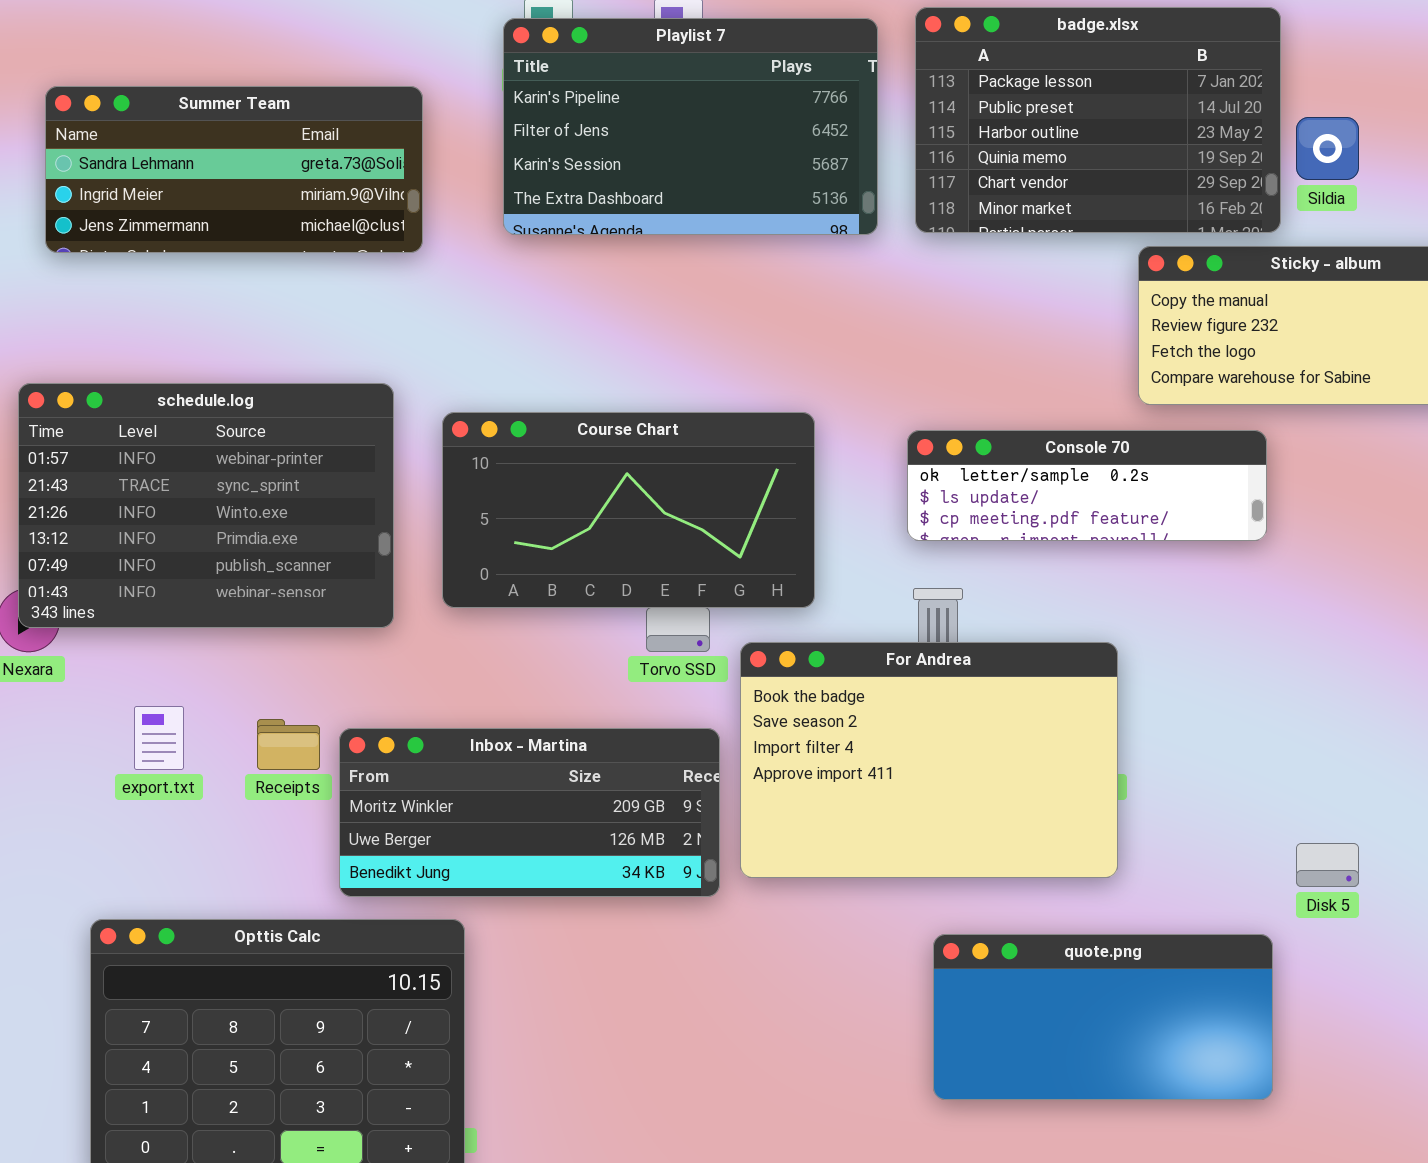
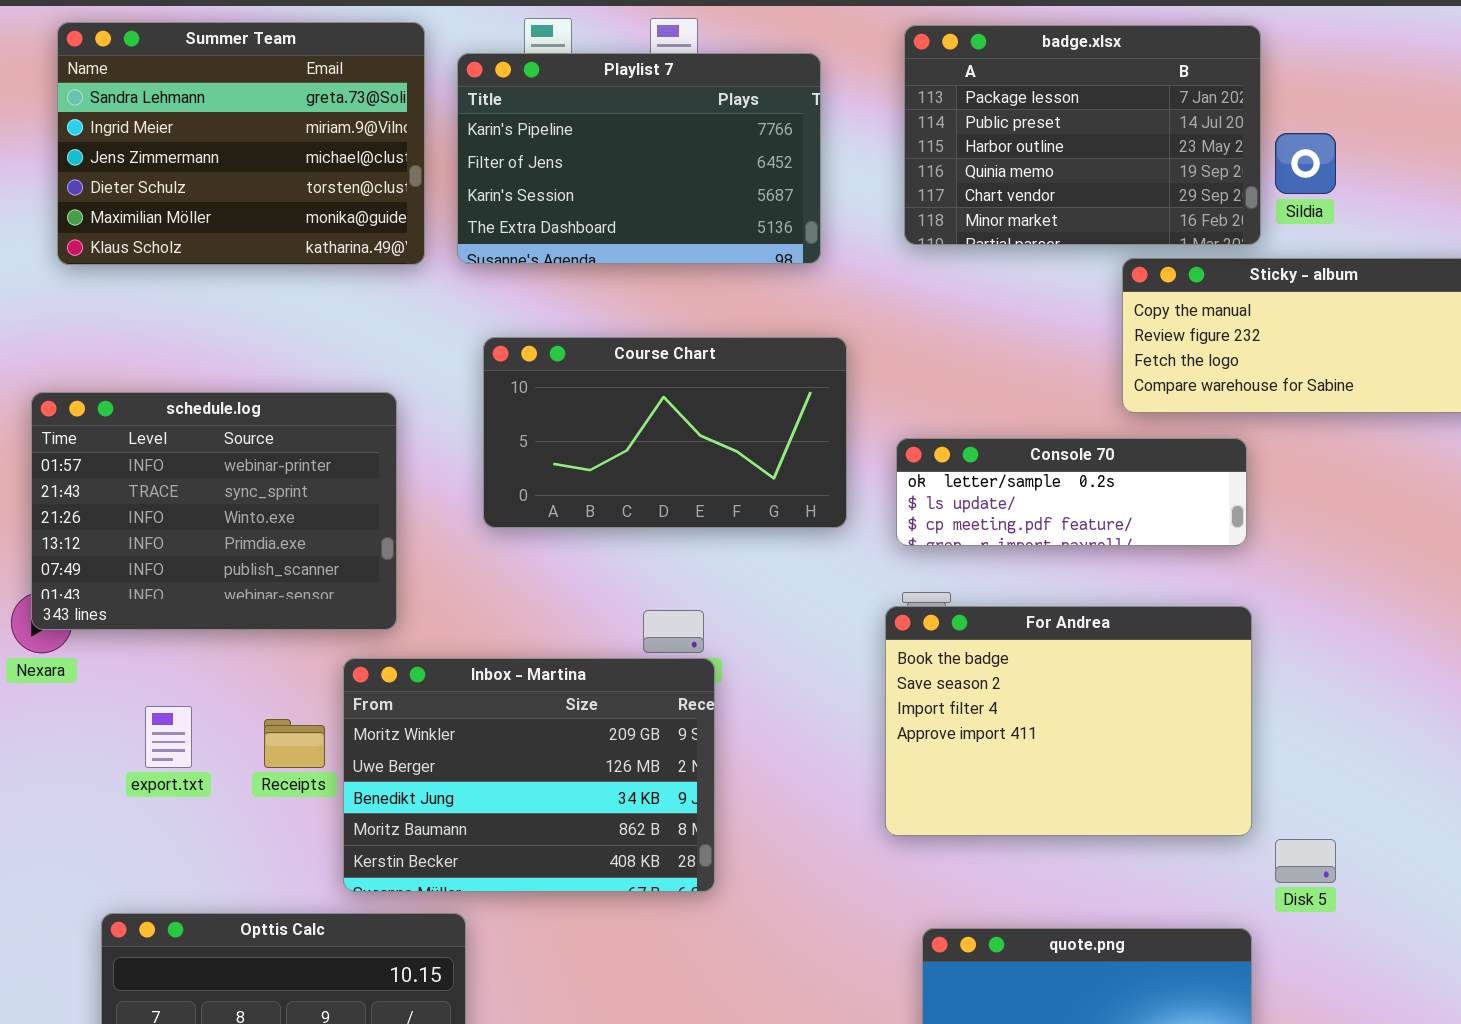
Playlist 7: [503,18,878,235] -> [457,53,821,264], moved
Summer Team: [45,86,423,253] -> [57,22,425,265], resized
Course Chart: [442,412,815,608] -> [483,337,847,528], moved
For Andrea: [740,642,1118,878] -> [885,606,1252,836], moved
Inbox - Martina: [339,728,720,897] -> [343,658,715,892], resized

